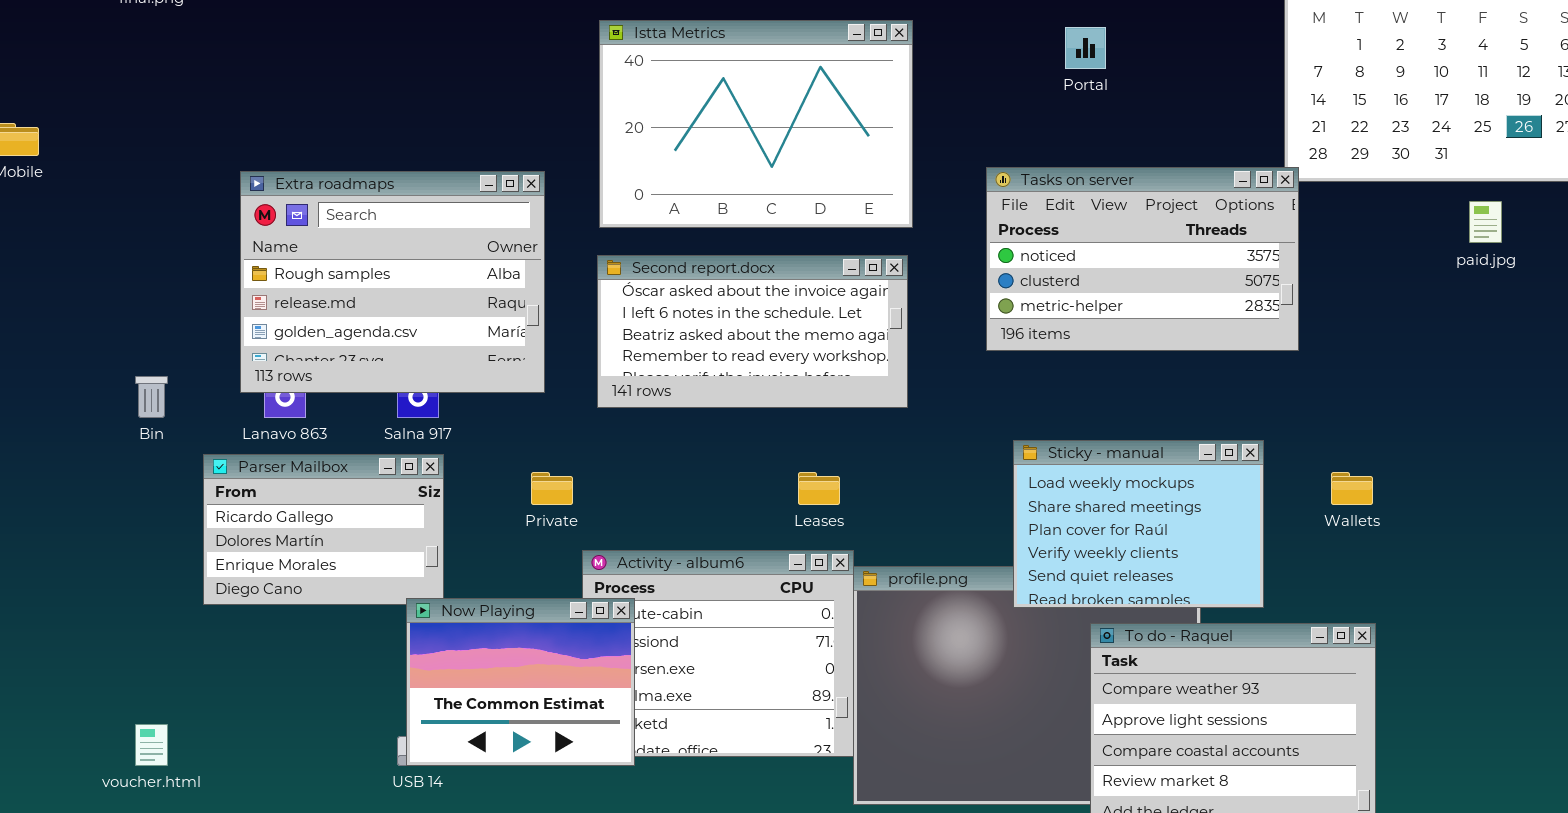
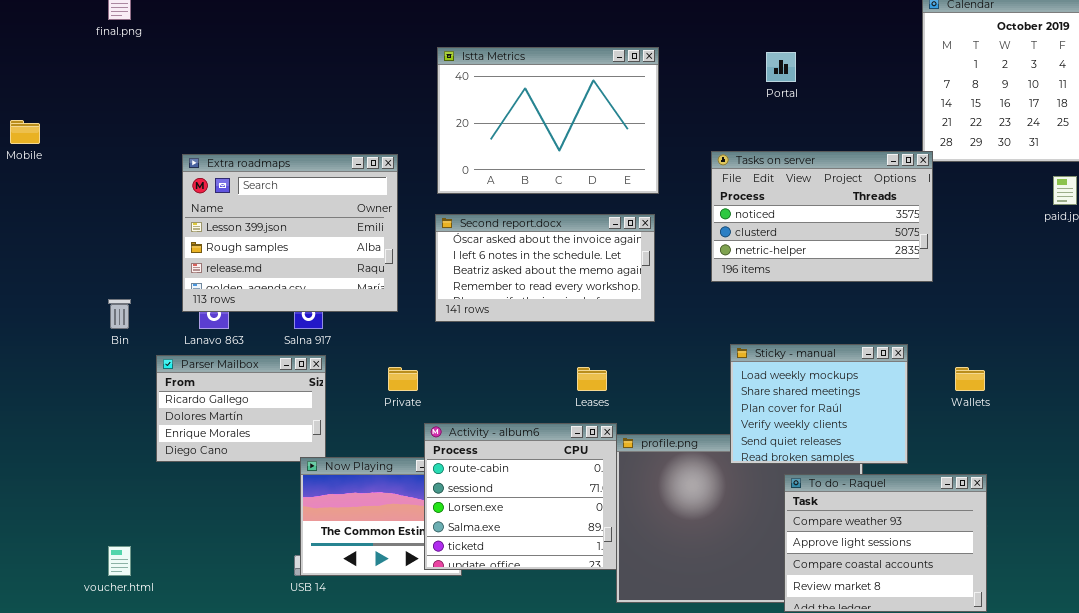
Extra roadmaps: [240,171,545,393] -> [182,154,398,312], scrolled up 1 row
Activity - album6: [582,550,854,757] -> [424,423,617,570], raised

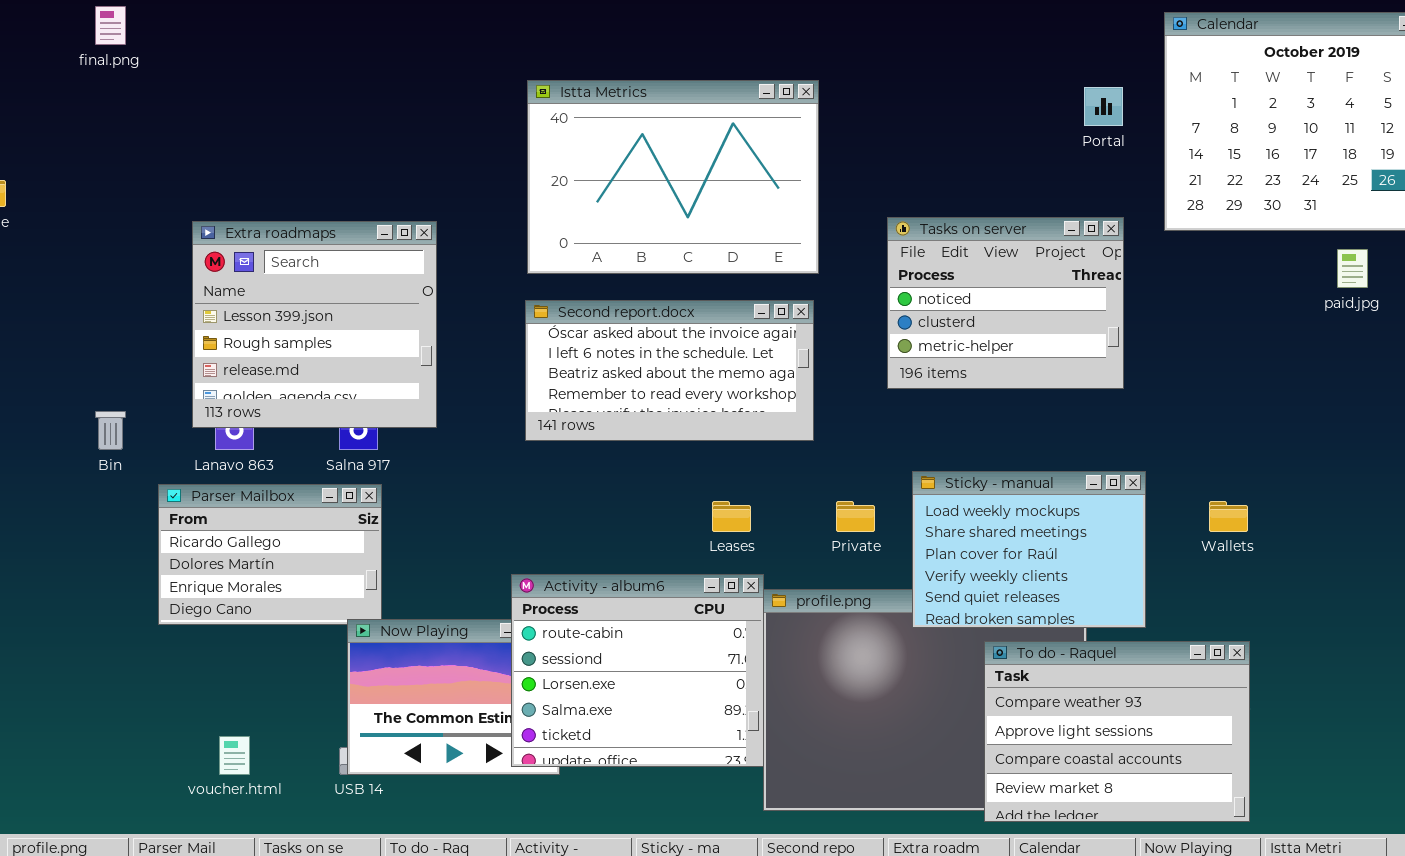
Portal: [766,52,796,82] -> [1084,87,1123,126], moved
Tasks on server: [711,151,933,282] -> [887,217,1124,389], resized
Extra roadmaps: [182,154,398,312] -> [192,221,437,428], resized
Private: [388,367,418,391] -> [836,501,875,532], moved
voucher.html: [108,546,131,576] -> [219,736,250,775], moved

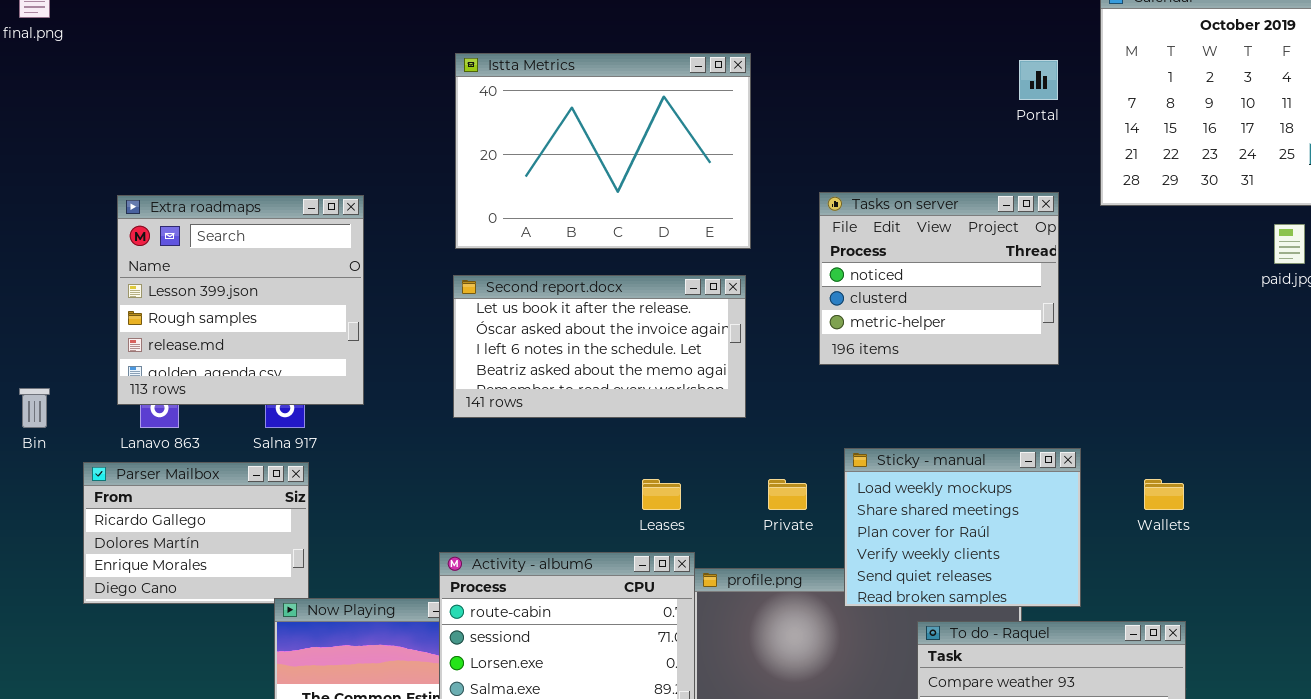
Second report.docx: [525,300,814,441] -> [453,275,746,418], scrolled up 1 row

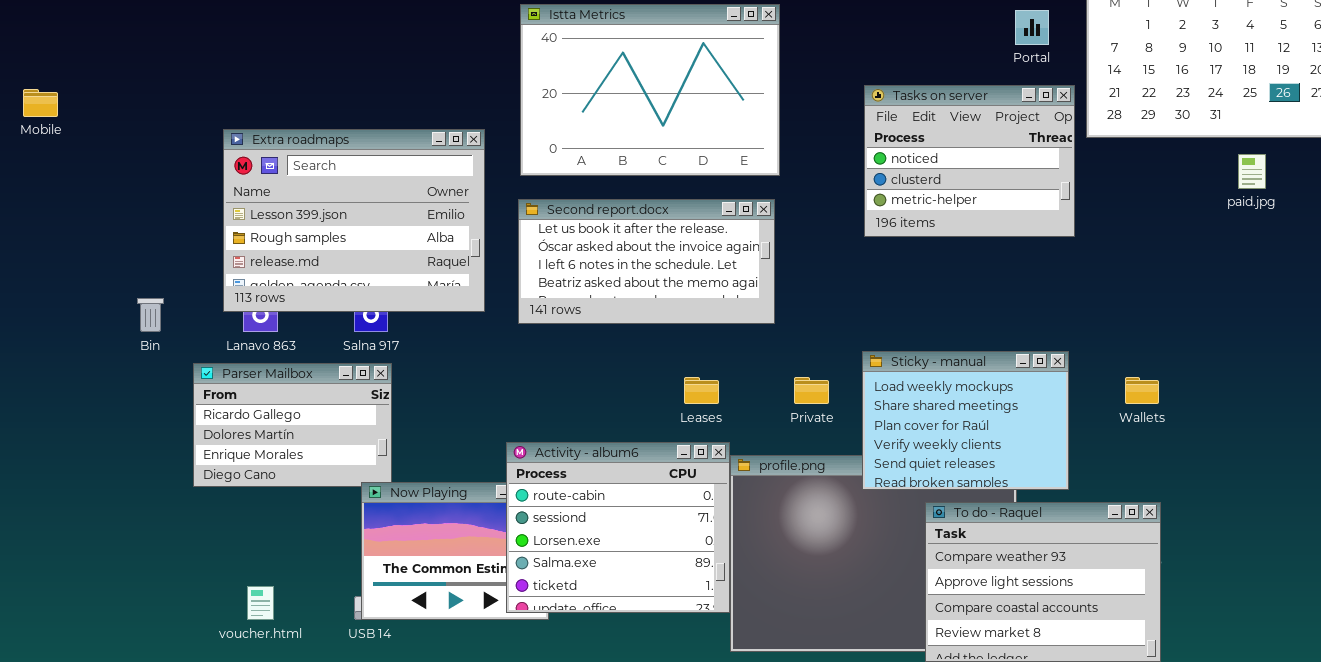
Tasks on server: [819,192,1059,365] -> [864,85,1075,237], moved
Extra roadmaps: [117,195,364,405] -> [223,129,485,312], resized

